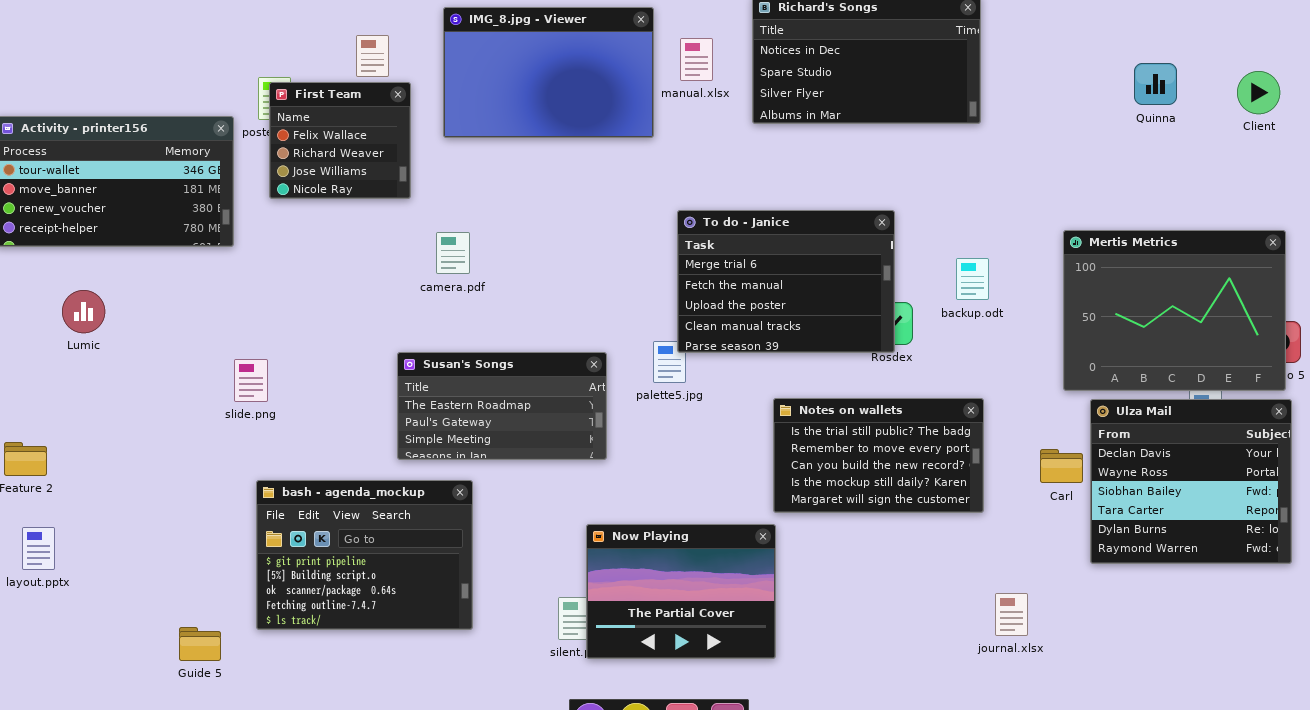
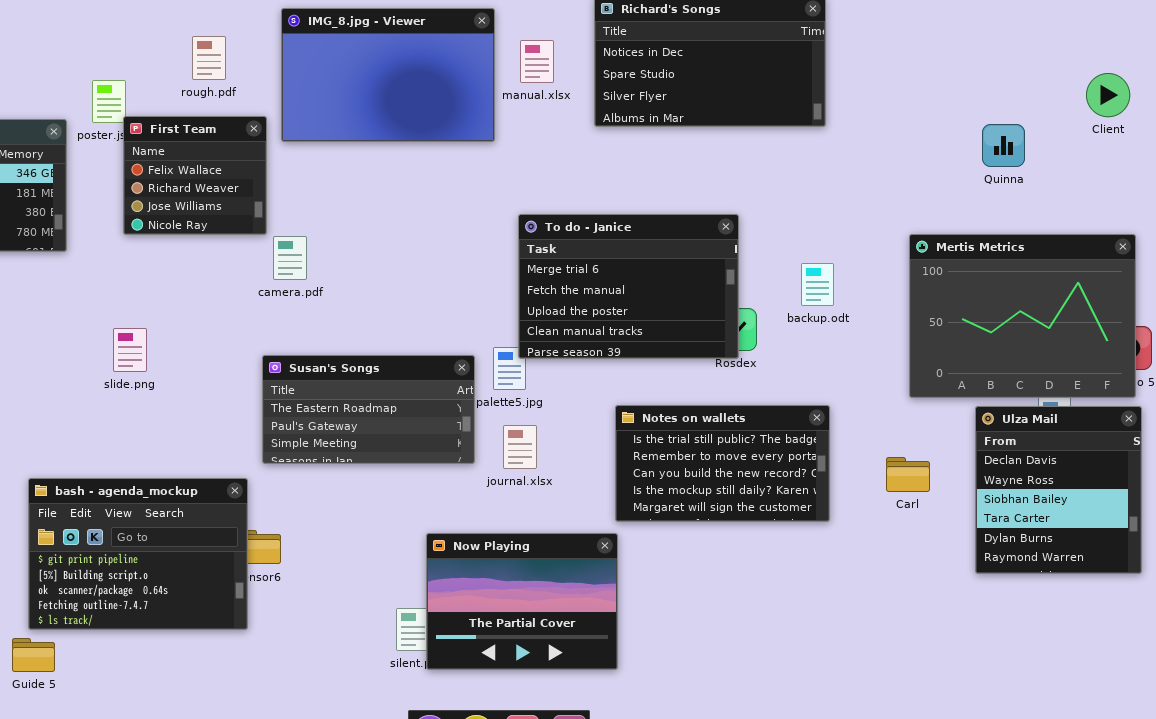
Quinna: [1134,63,1177,105] -> [982,124,1025,167], moved
First Team: [269,82,411,199] -> [123,116,267,235], moved
Susan's Songs: [397,352,607,460] -> [262,355,475,464], moved
slide.png: [234,359,268,402] -> [113,328,147,372], moved
Ulza Mail: [1090,399,1292,564] -> [975,406,1142,574], resized
bash - agenda_mockup: [256,480,473,630] -> [28,478,248,630], moved
journal.xlsx: [995,593,1028,636] -> [503,425,537,469], moved

